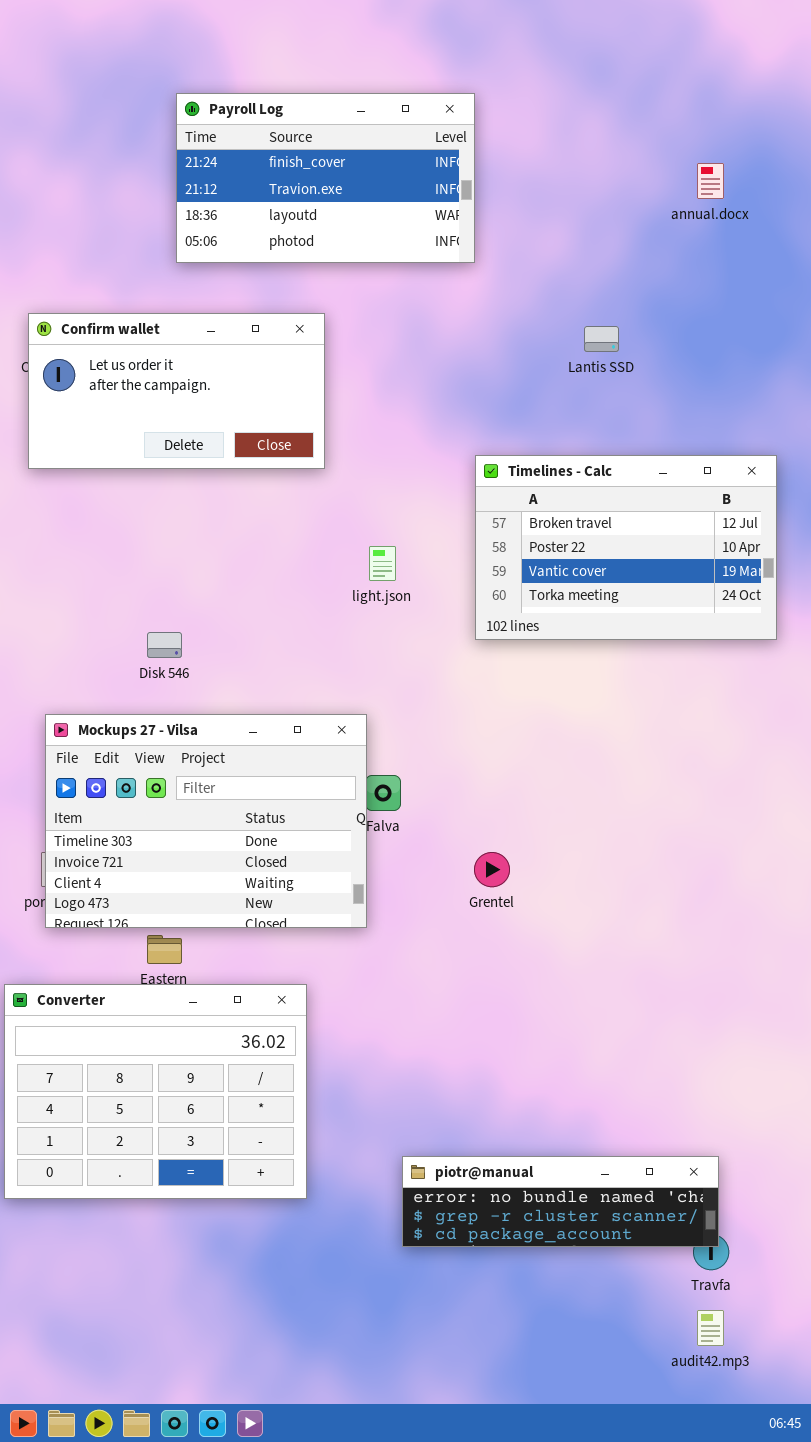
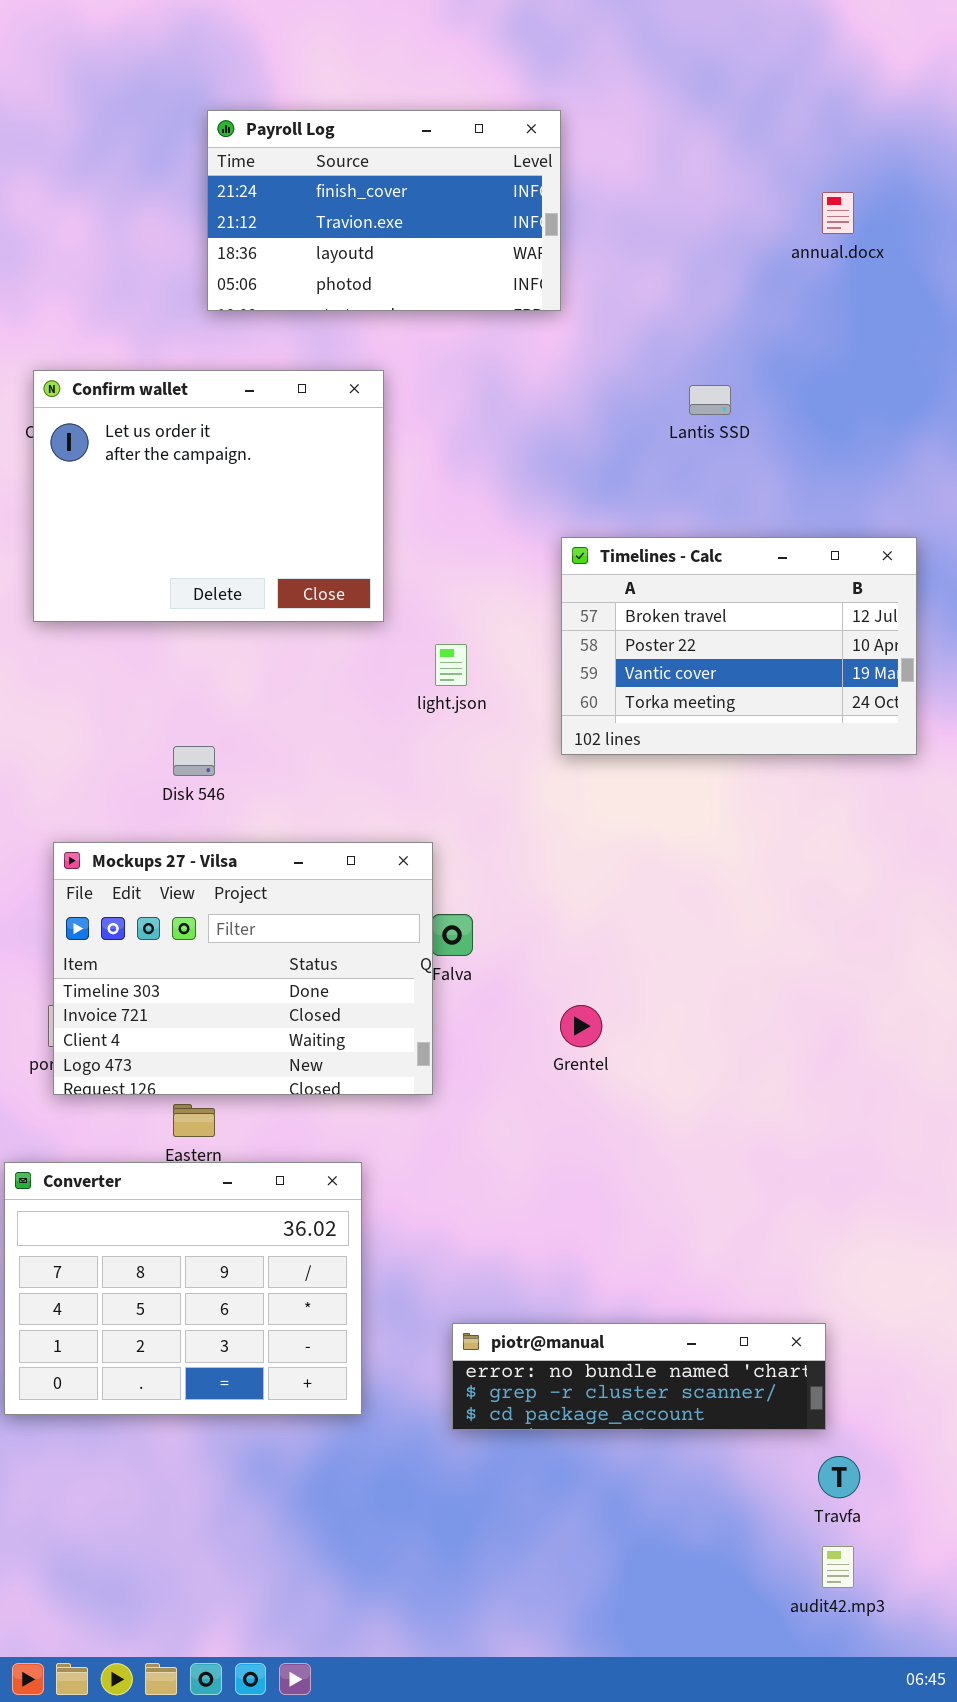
Confirm wallet: [28,313,325,469] -> [33,370,384,622], resized
piotr@manual: [402,1156,719,1247] -> [452,1323,826,1430], moved

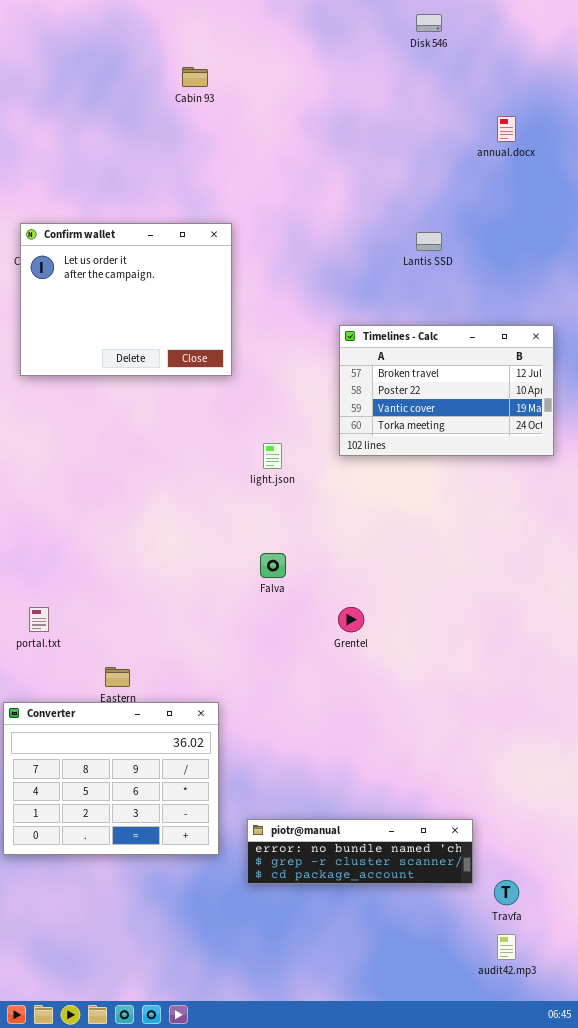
Payroll Log: [207,110,561,311] -> none, closed
light.json: [435,644,467,686] -> [263,443,282,469], moved
Disk 546: [173,746,215,776] -> [416,14,442,32], moved
Mockups 27 - Vilsa: [53,842,433,1095] -> none, closed
piotr@manual: [452,1323,826,1430] -> [247,819,473,884], moved

